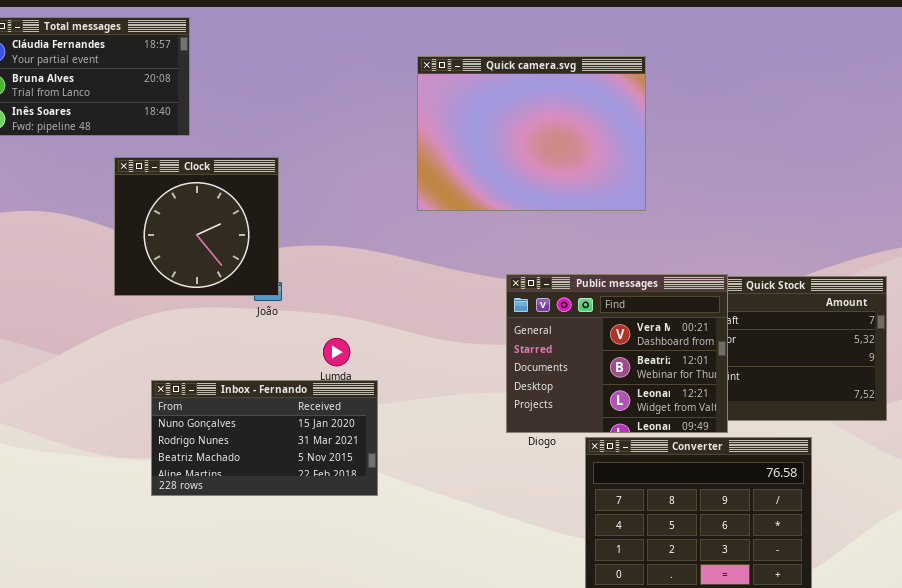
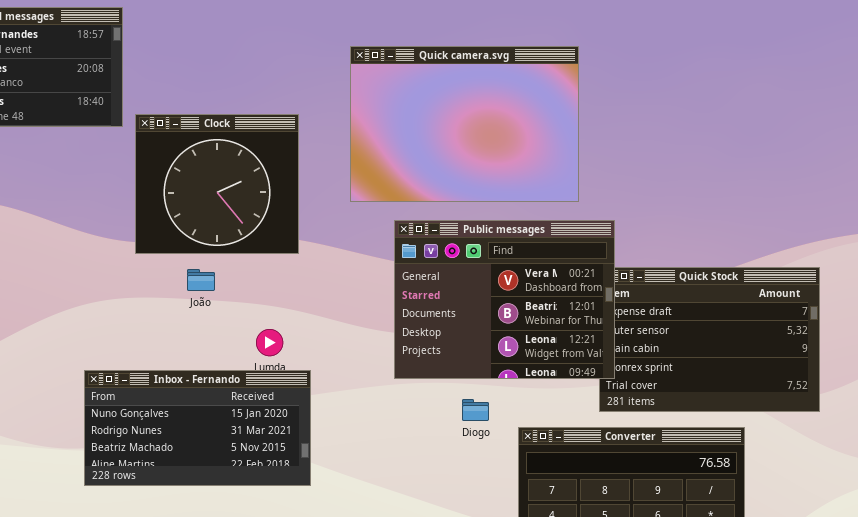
Clock: [114,157,279,296] -> [135,114,299,254], moved
Public messages: [506,274,728,433] -> [394,220,615,379], moved

